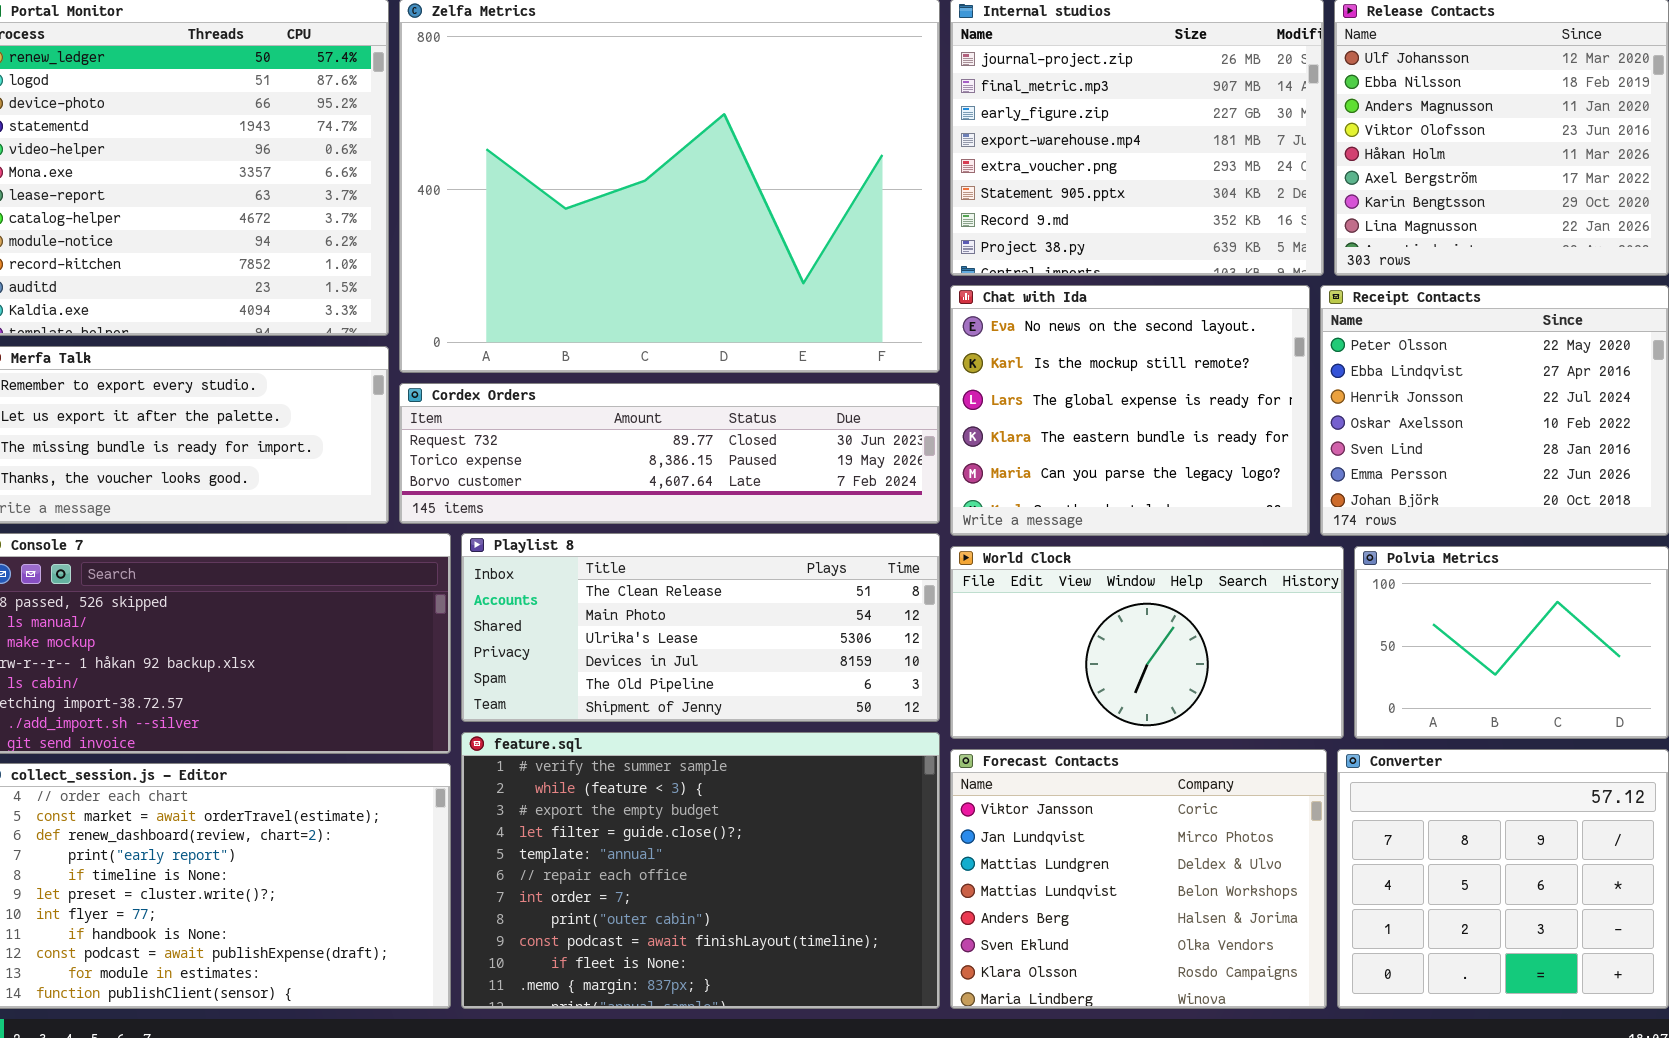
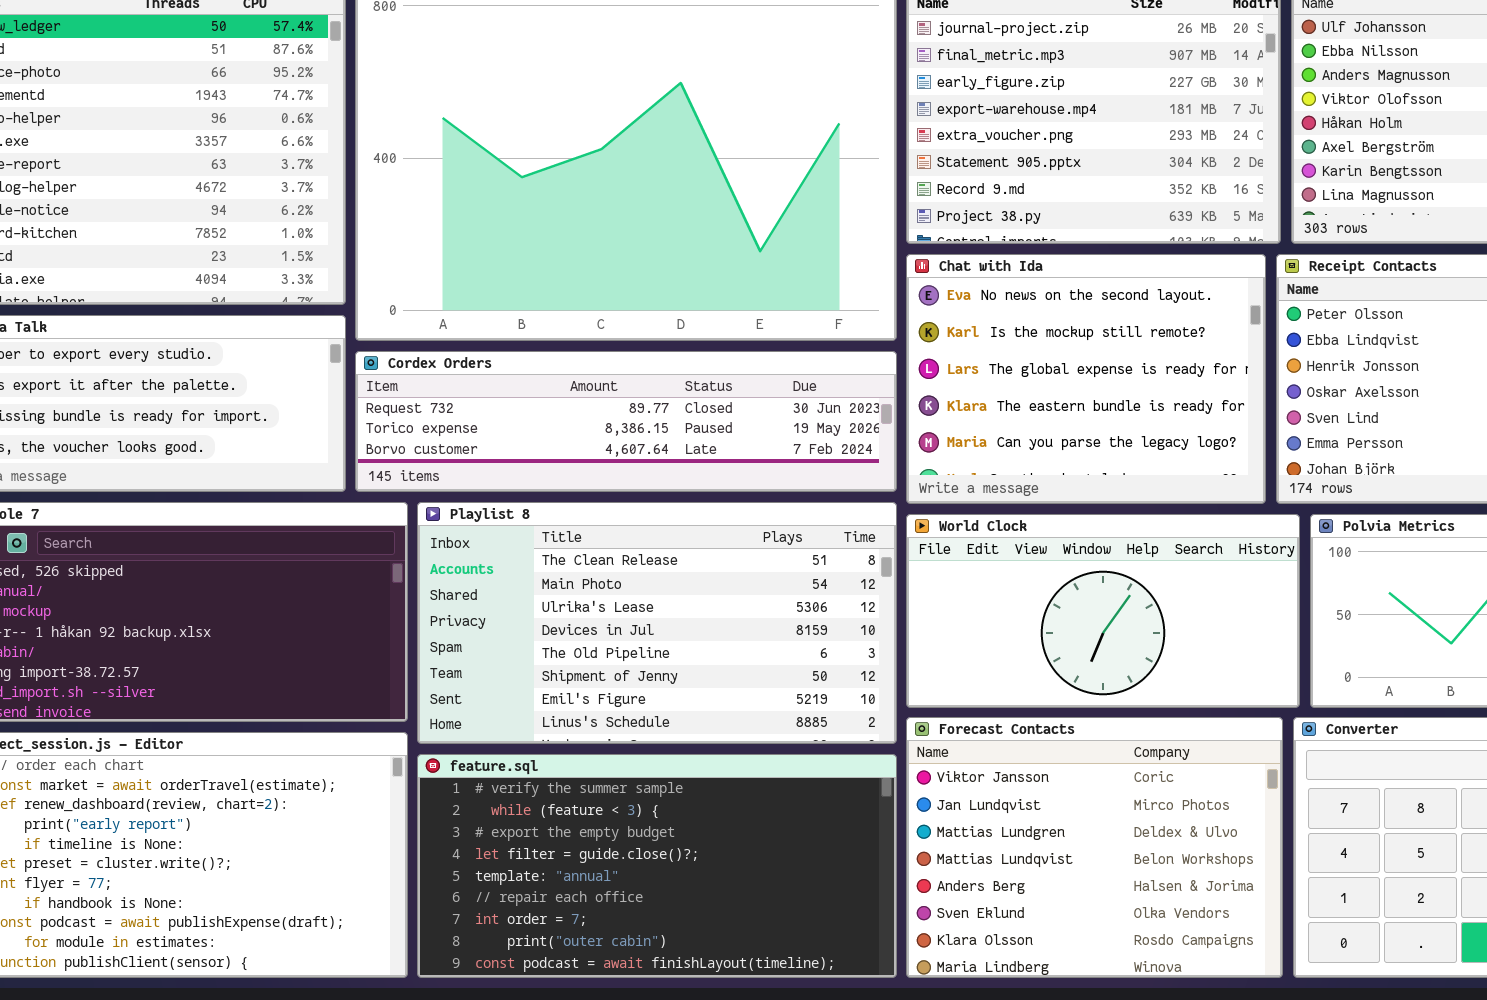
Playlist 8: [461,533,940,722] -> [417,502,897,744], resized
feature.sql: [461,732,940,1009] -> [417,754,897,978], resized

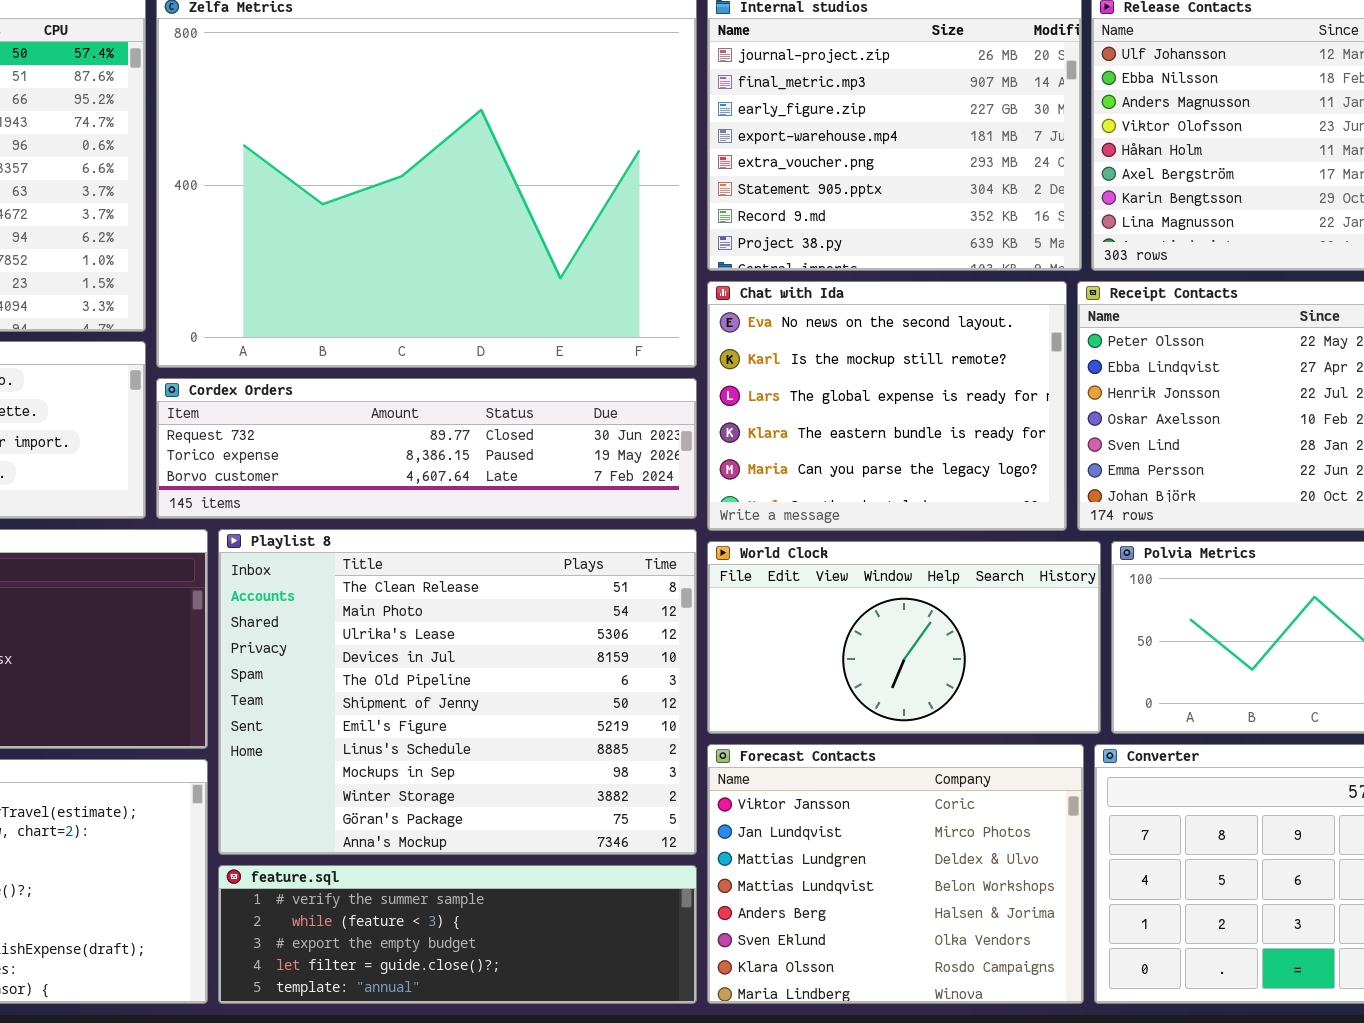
Playlist 8: [417,502,897,744] -> [218,529,697,855], resized
feature.sql: [417,754,897,978] -> [218,865,697,1004], resized

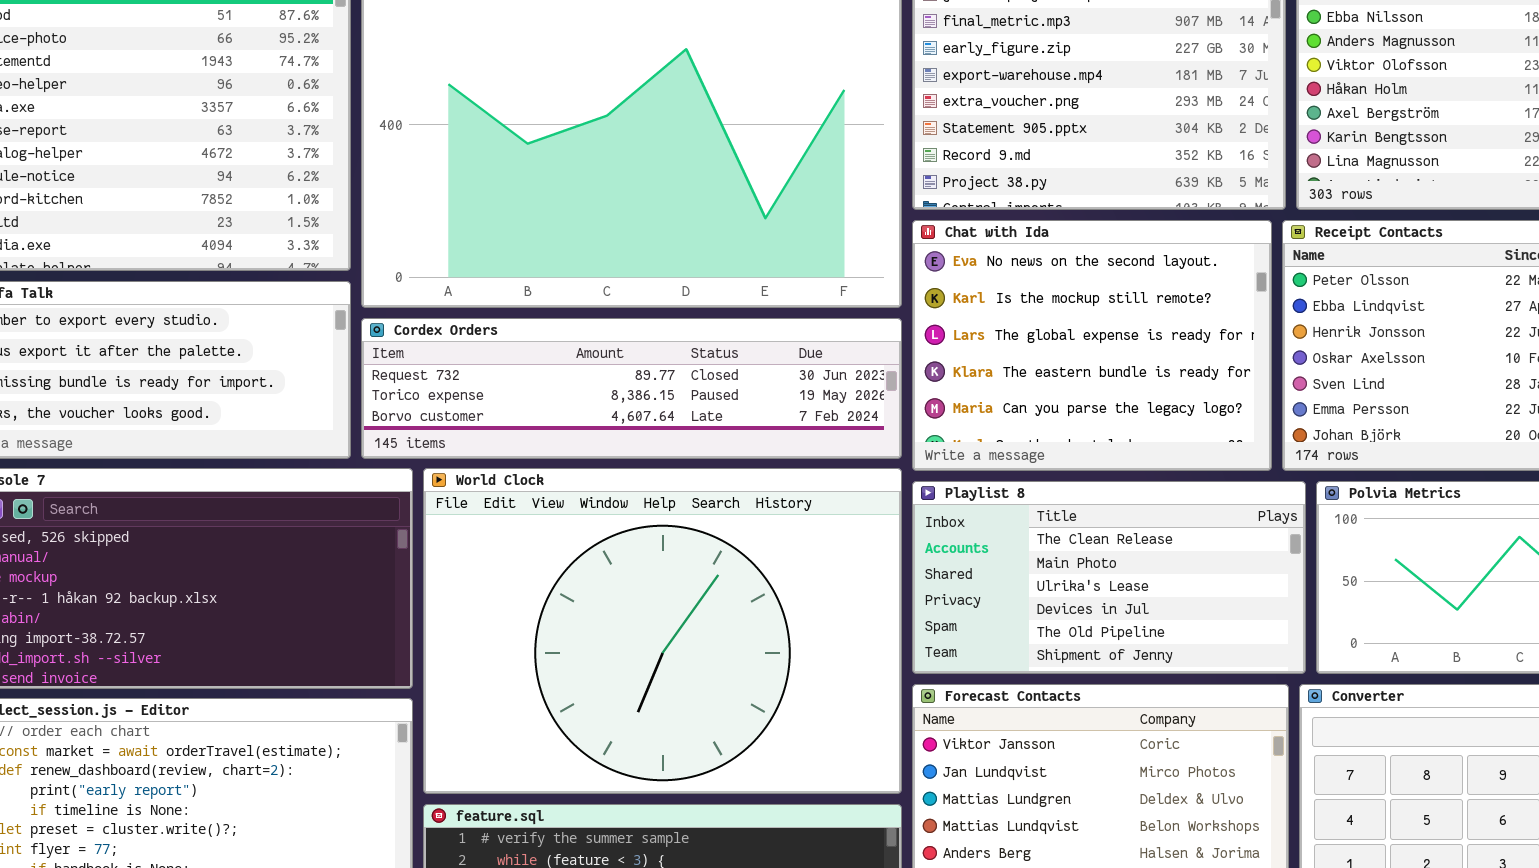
Playlist 8: [218,529,697,855] -> [912,481,1306,674], moved, resized
World Clock: [707,541,1101,734] -> [423,468,902,794], moved, resized

